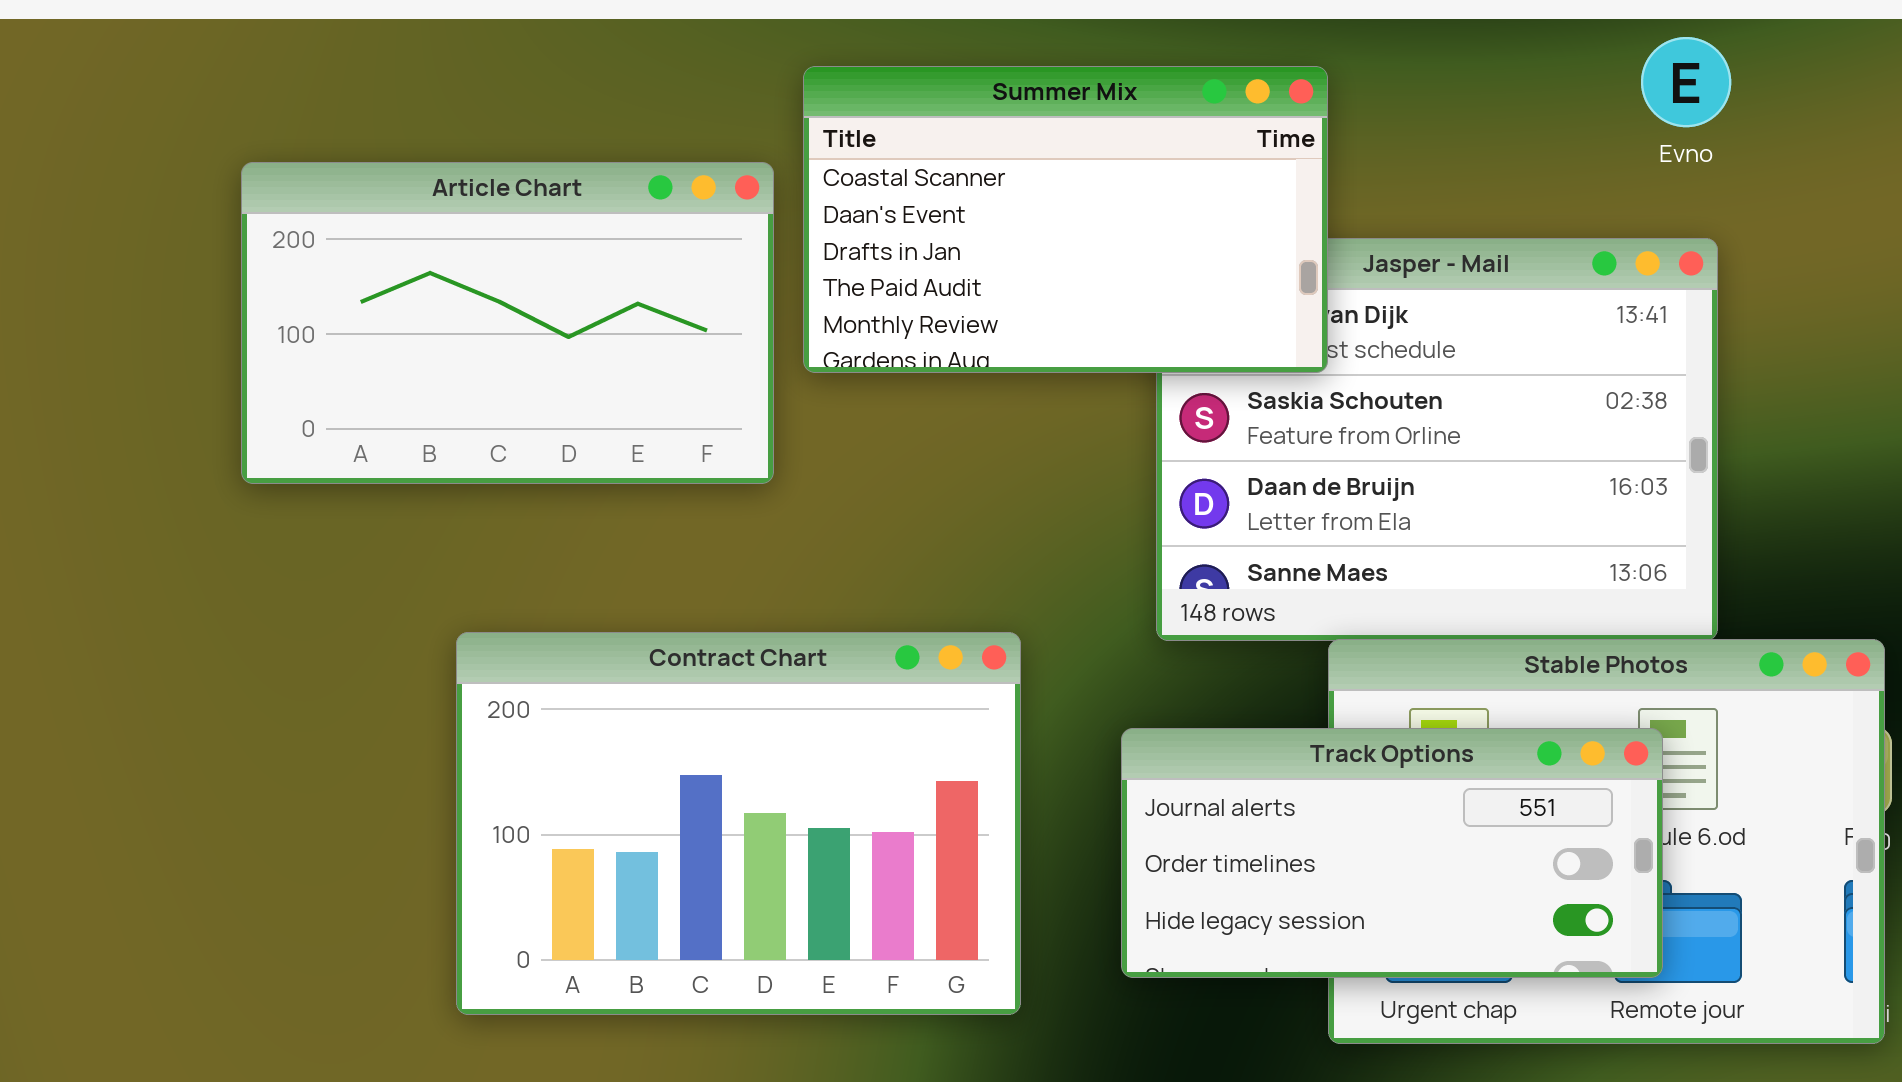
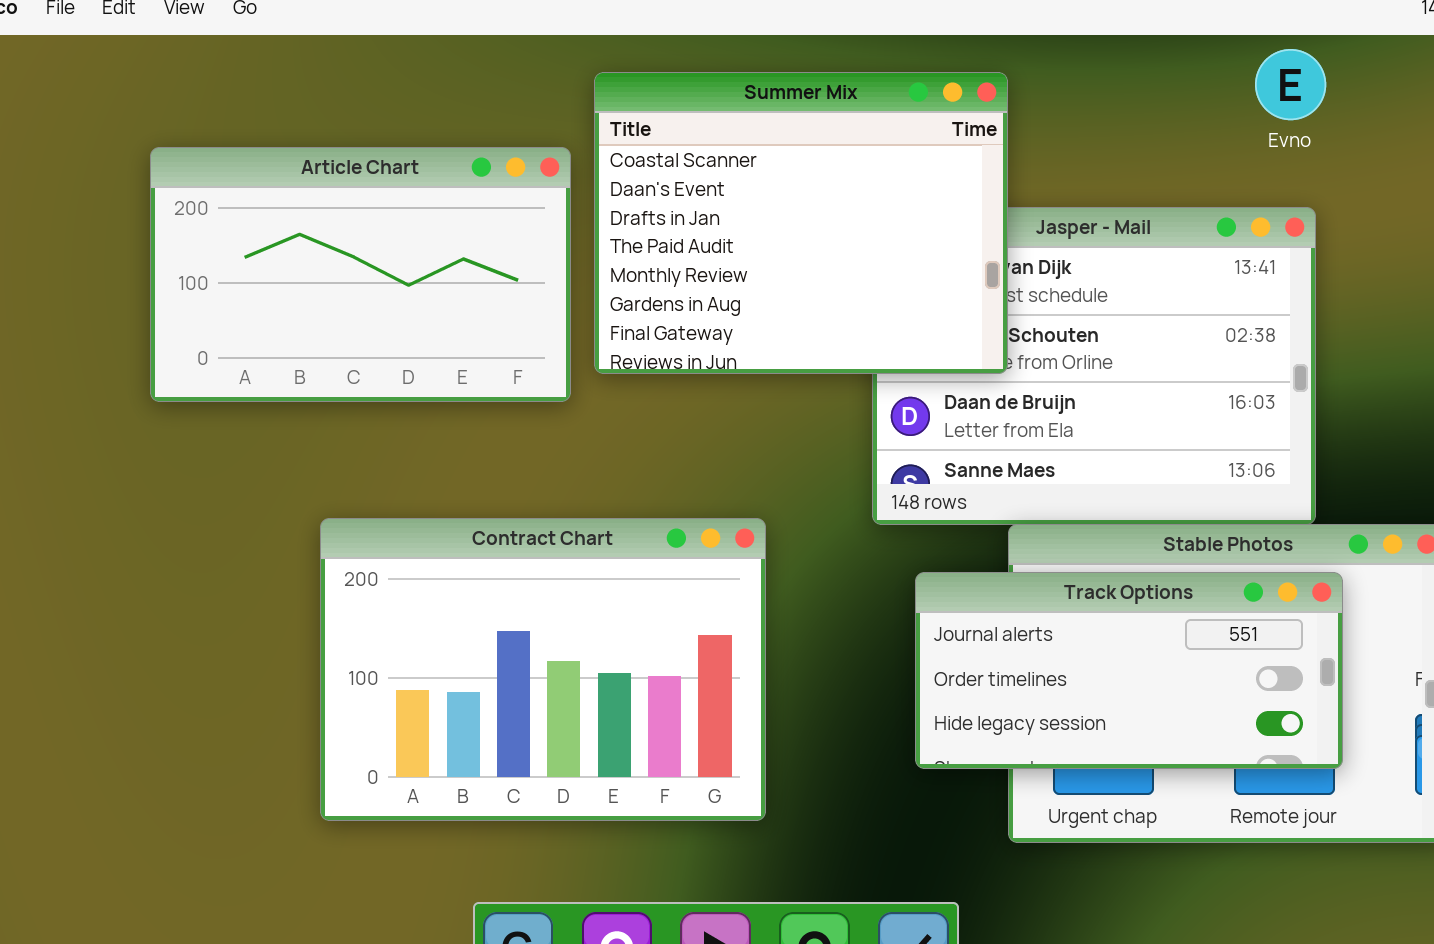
Summer Mix: [803,66,1328,373] -> [594,72,1008,374], resized
Track Options: [1121,728,1663,978] -> [915,572,1343,769], moved

